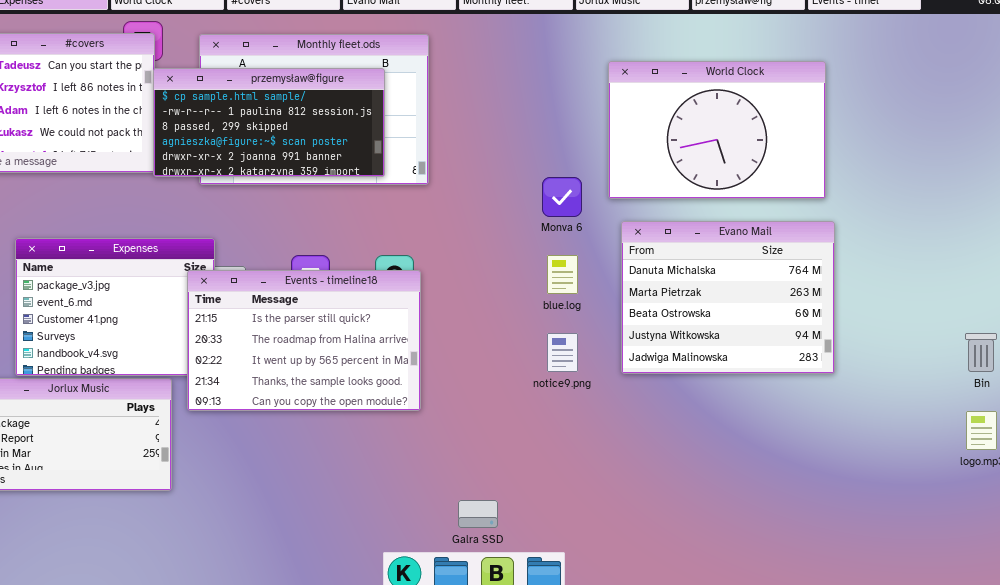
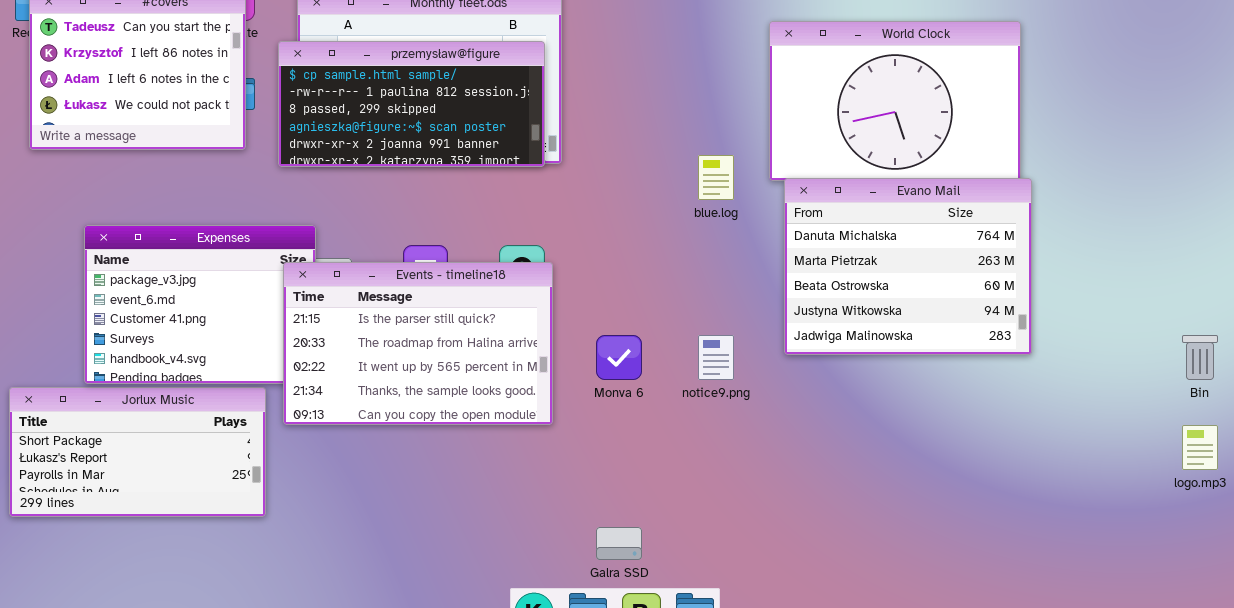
przemysław@figure: [153,68,385,177] -> [278,41,545,167], moved
Monva 6: [542,177,582,217] -> [596,335,642,380], moved
Evano Mail: [621,221,835,374] -> [784,178,1032,355], moved
blue.log: [547,255,578,294] -> [698,155,734,200], moved

